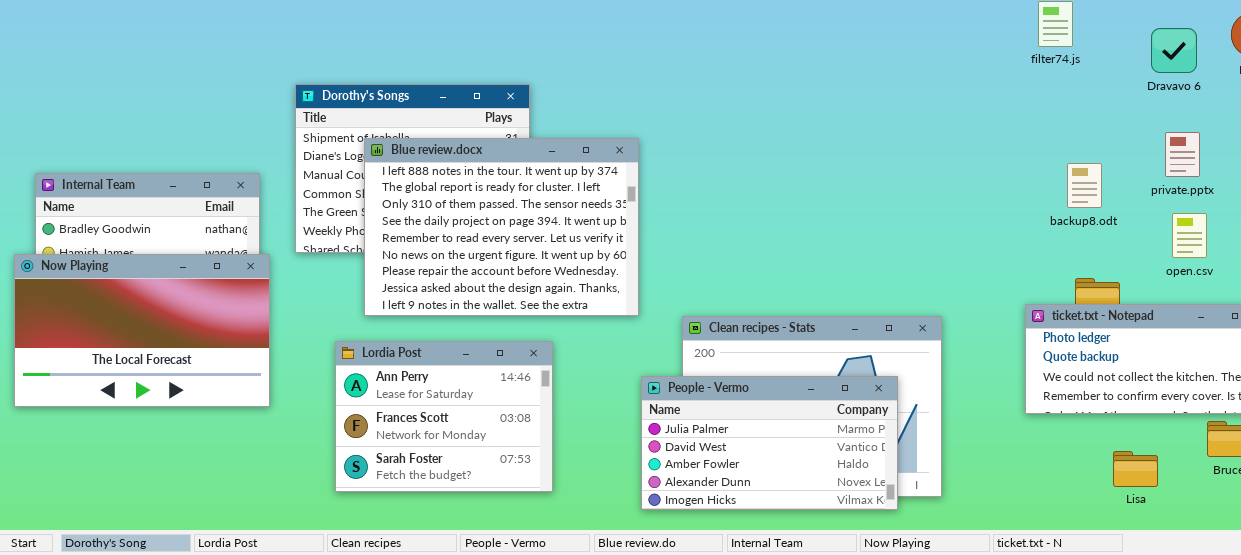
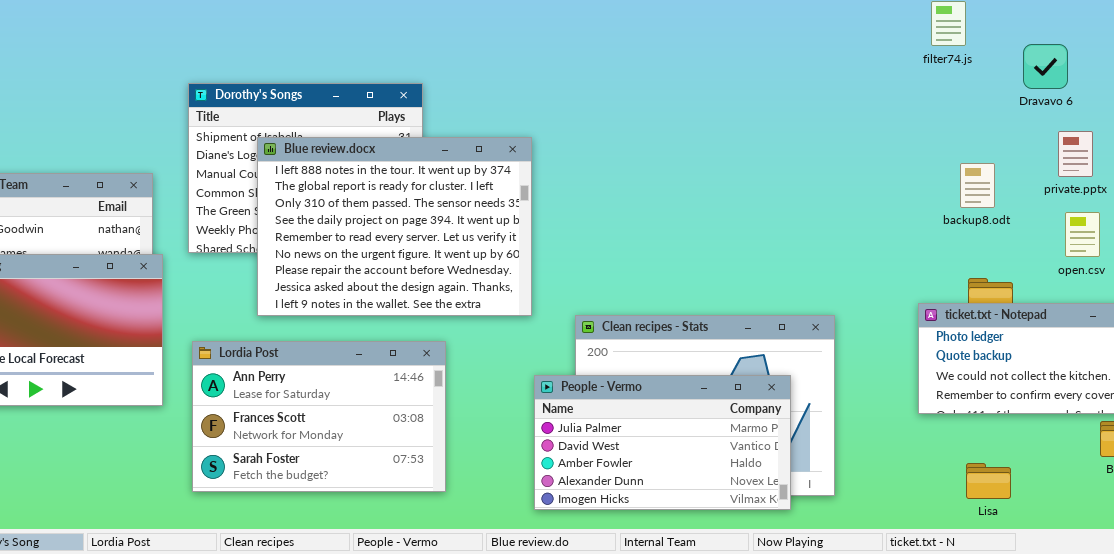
Dravavo 6: [1151,28,1197,73] -> [1023,44,1068,89], moved
Lordia Post: [335,341,553,492] -> [192,341,446,492], resized
Lisa: [1113,451,1158,487] -> [966,463,1011,499], moved

